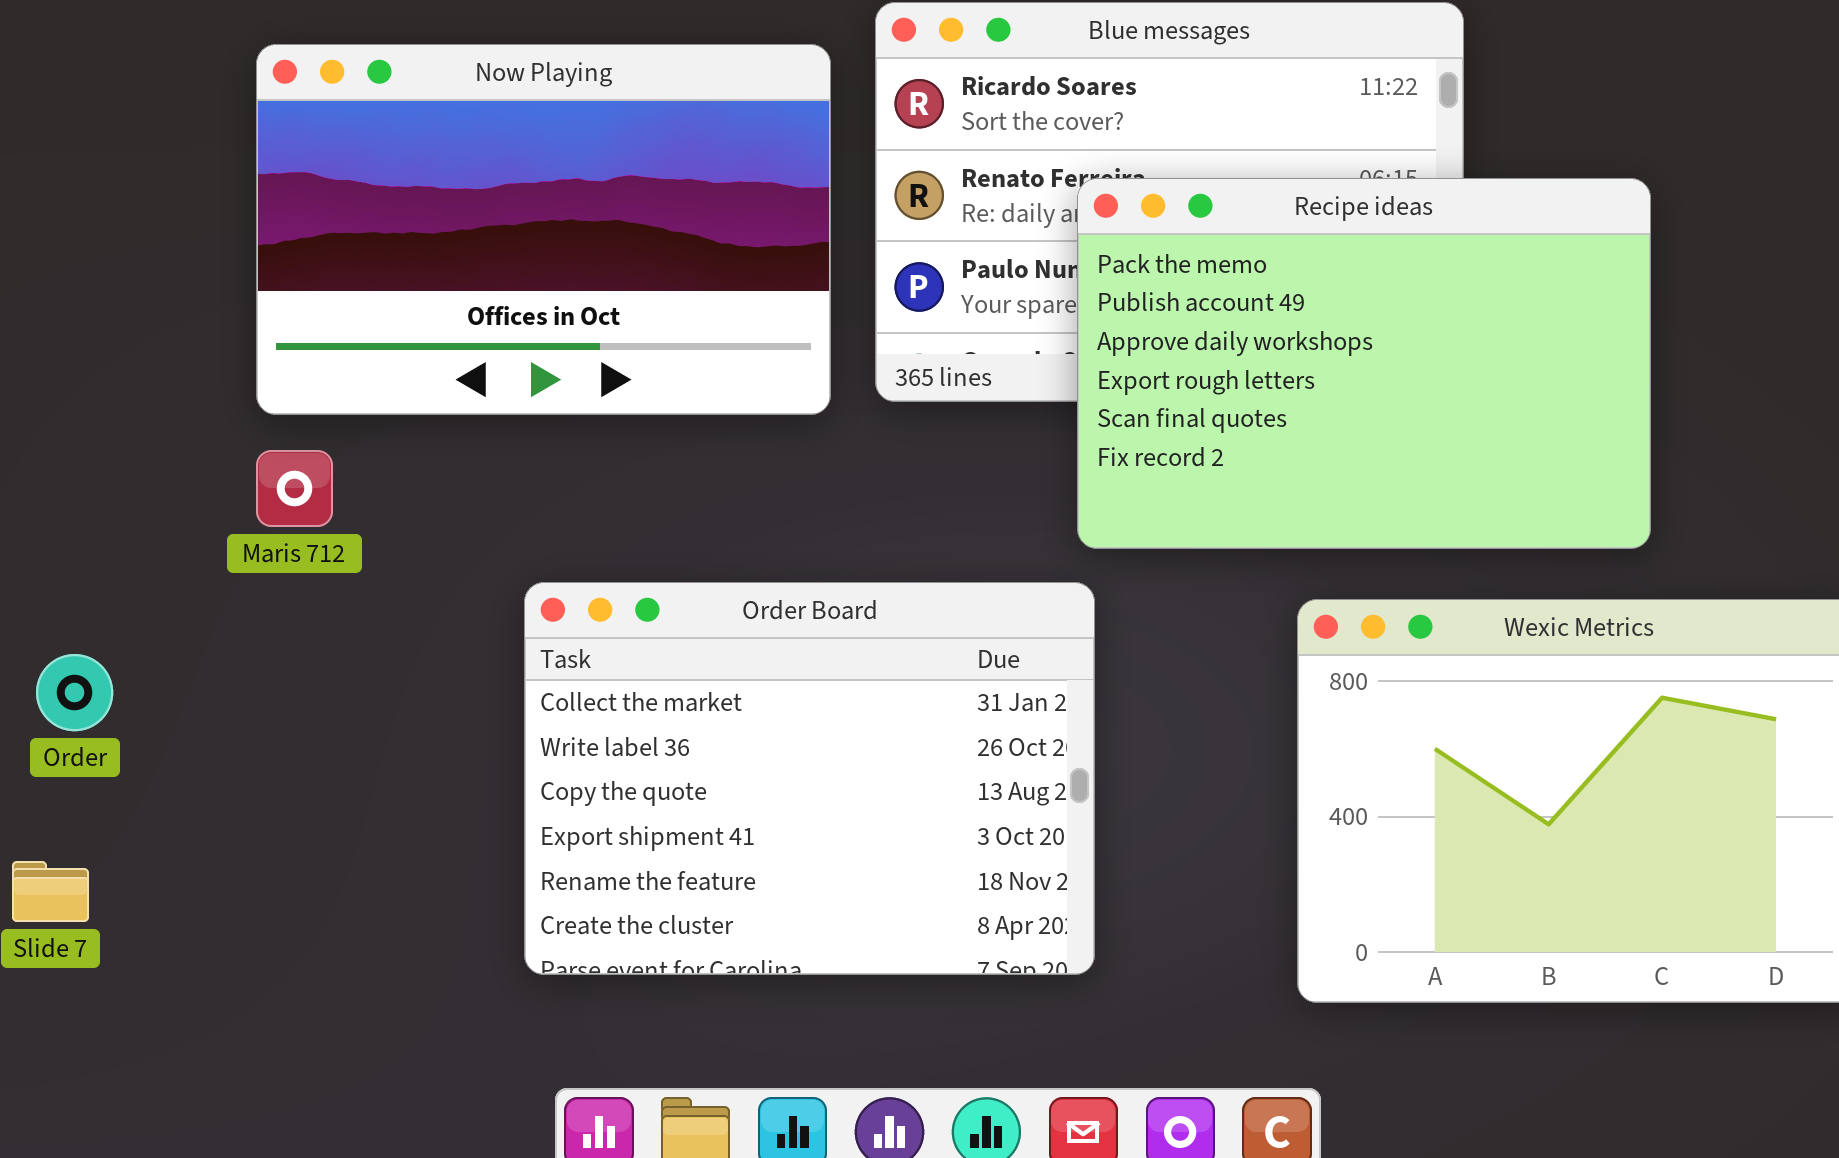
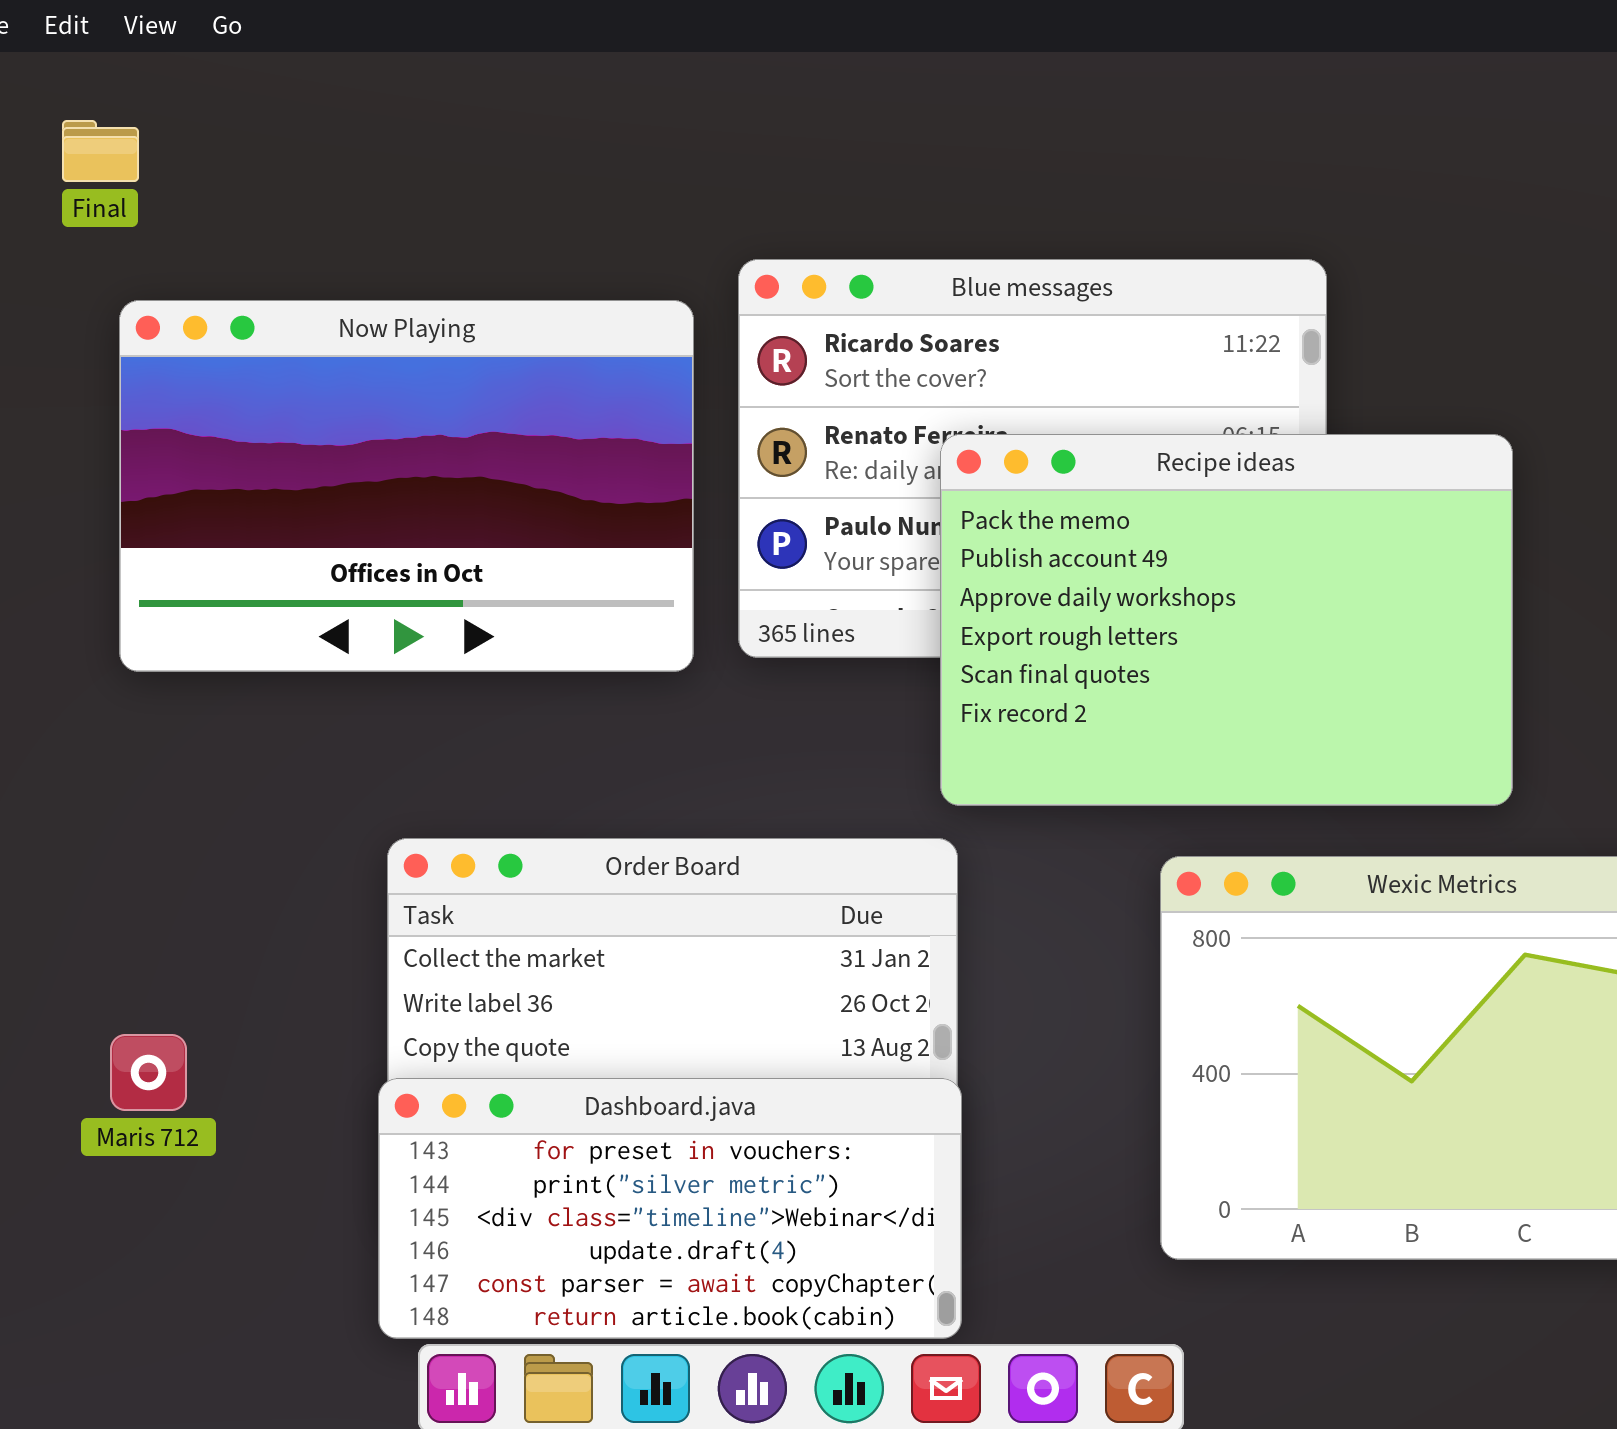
Maris 712: [256,450,333,527] -> [110,1034,187,1111], moved
Dashboard.java: none -> [378,1078,962,1339], opened

